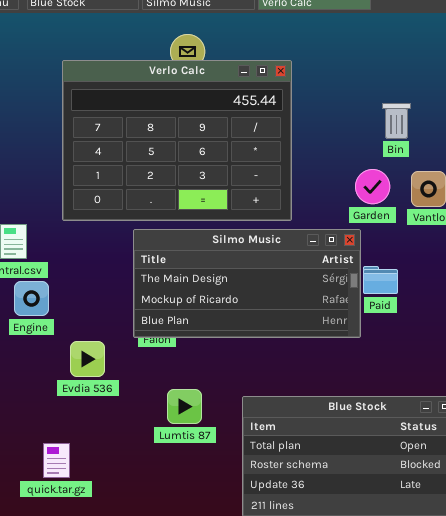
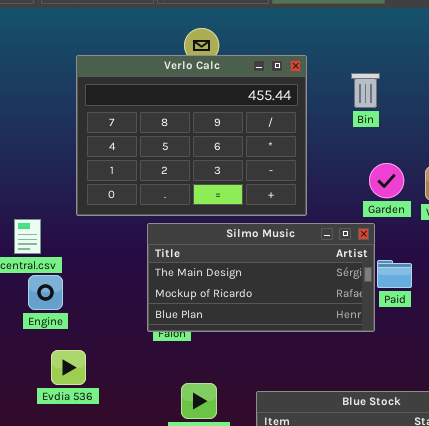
Bin: [382,103,411,139] -> [351,73,380,108], moved
Evdia 536: [70,341,105,377] -> [51,350,86,385], moved

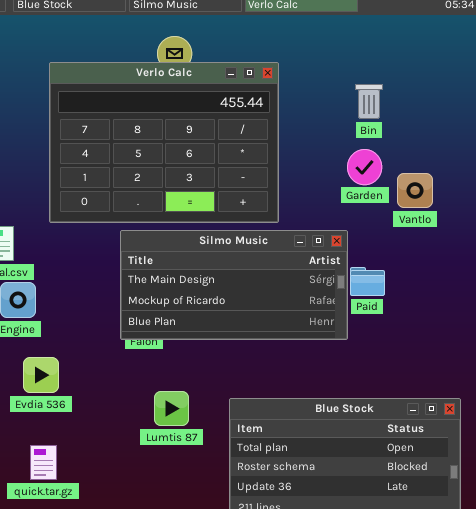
Bin: [351,73,380,108] -> [355,84,383,119], moved
Garden: [369,163,404,198] -> [347,149,382,185], moved

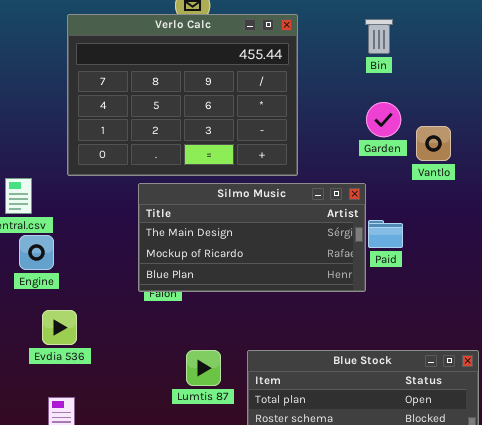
Bin: [355,84,383,119] -> [365,19,393,54], moved
Lumtis 87: [154,391,189,426] -> [186,350,221,386], moved

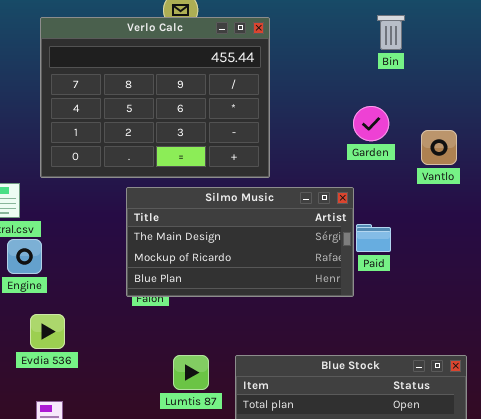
Verlo Calc: [67,14,298,176] -> [40,17,270,178], moved
Bin: [365,19,393,54] -> [377,15,405,50], moved
Vantlo: [416,126,451,161] -> [421,130,457,165], moved

